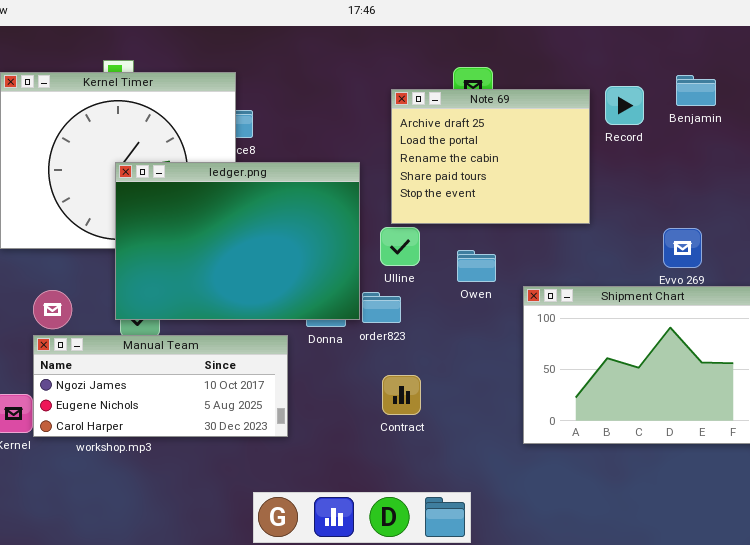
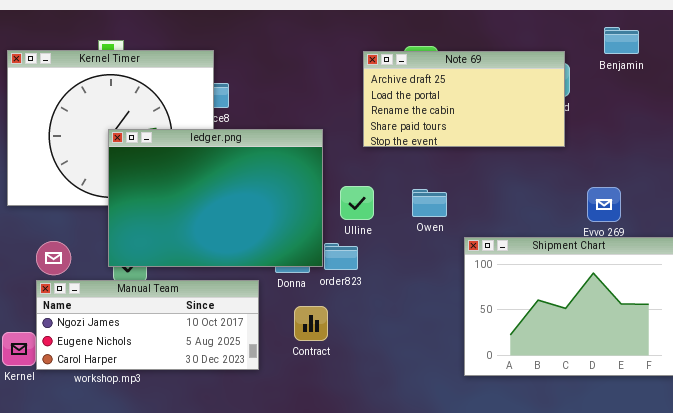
Benjamin: [676,75,716,106] -> [604,27,639,54], moved
Note 69: [391,89,590,224] -> [363,51,565,147], moved, resized
Owen: [457,250,496,282] -> [412,189,447,217], moved
Contract: [382,375,421,415] -> [294,306,328,341], moved

